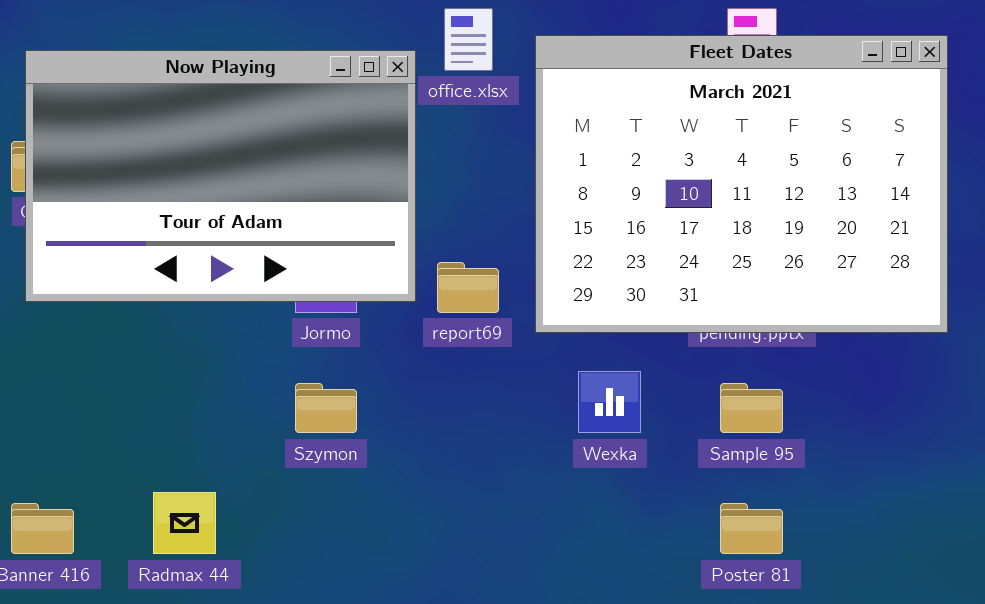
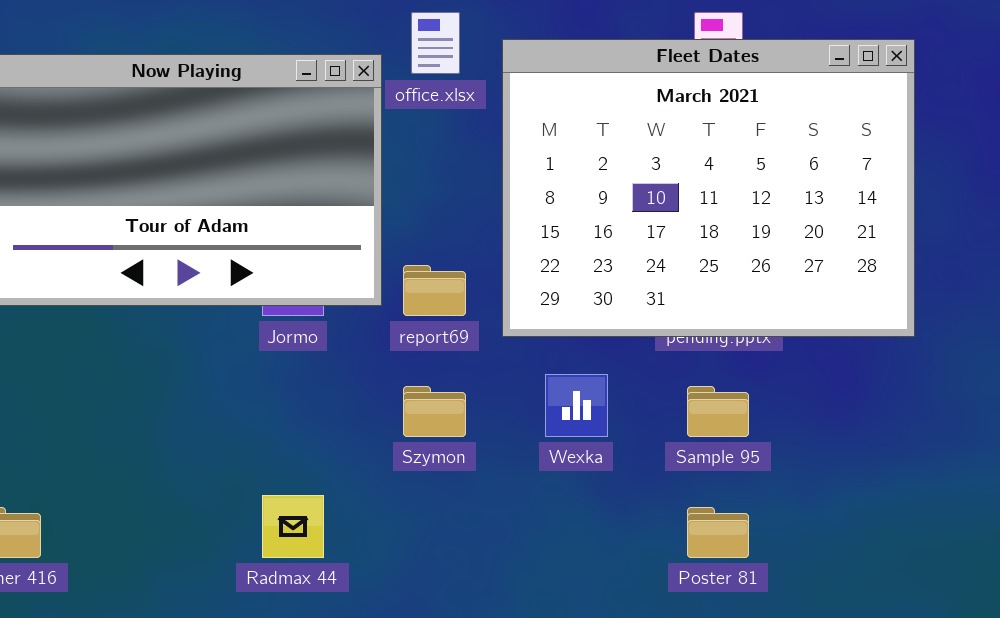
Szymon: [295,383,357,433] -> [403,386,466,437], moved
Radmax 44: [153,492,216,554] -> [262,495,324,558], moved

